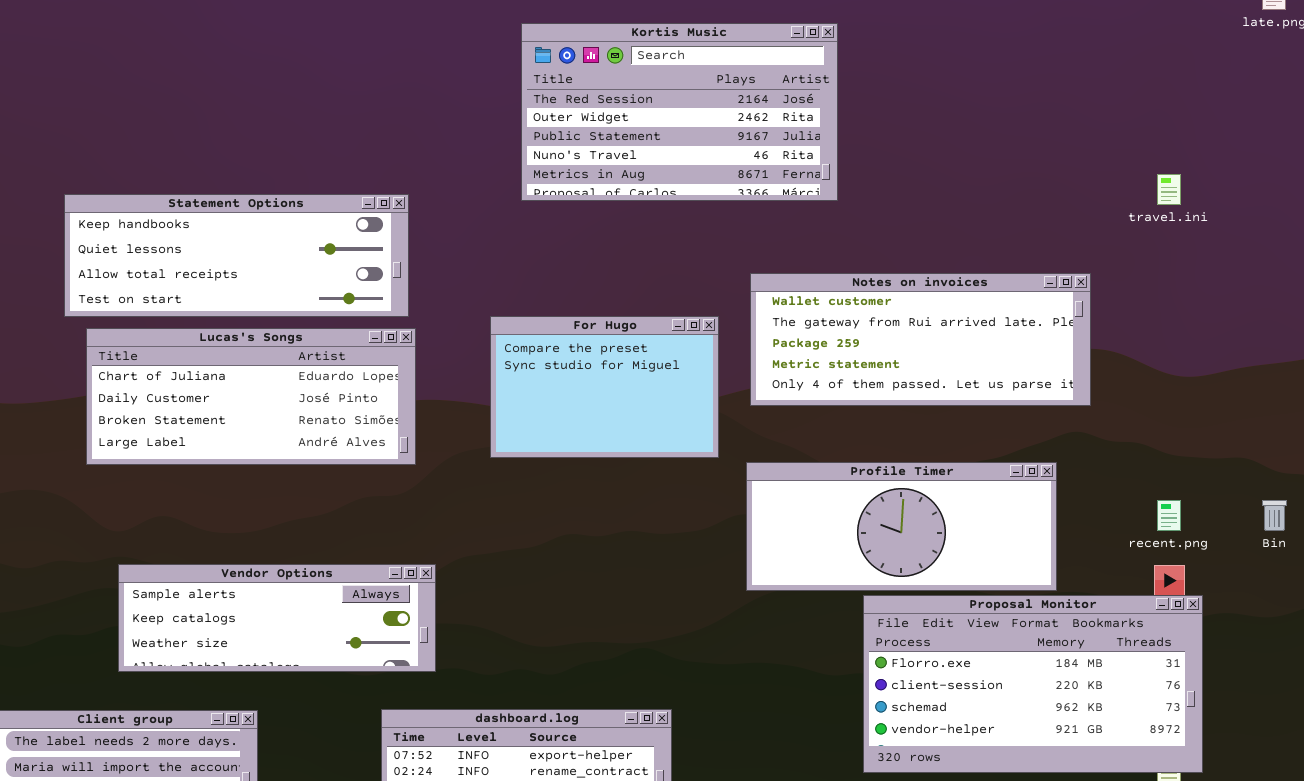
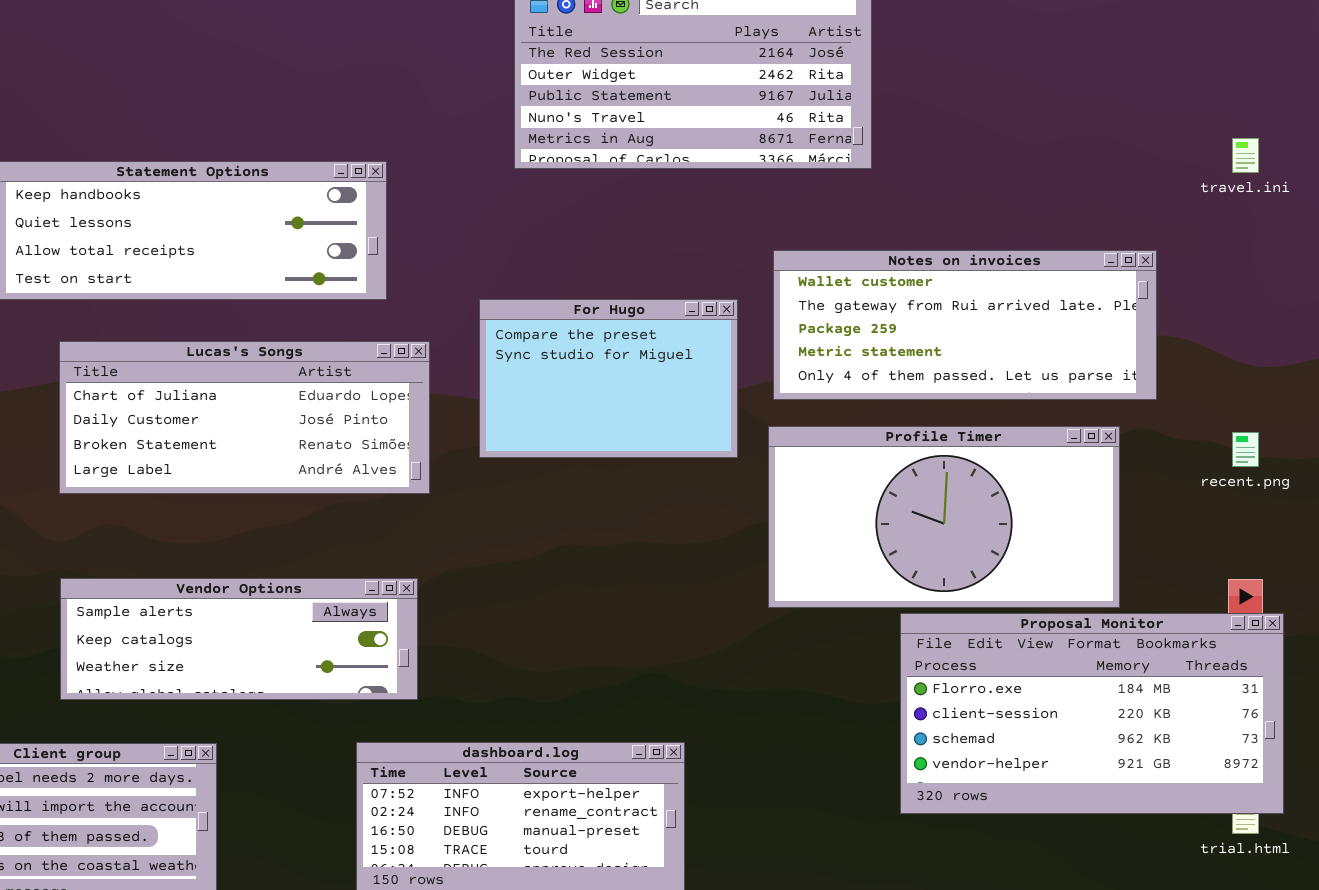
Lucas's Songs: [86,328,416,465] -> [59,341,430,494], moved
Profile Timer: [746,462,1057,591] -> [768,426,1120,608], resized
recent.png: [1157,500,1181,531] -> [1232,432,1259,467], moved

